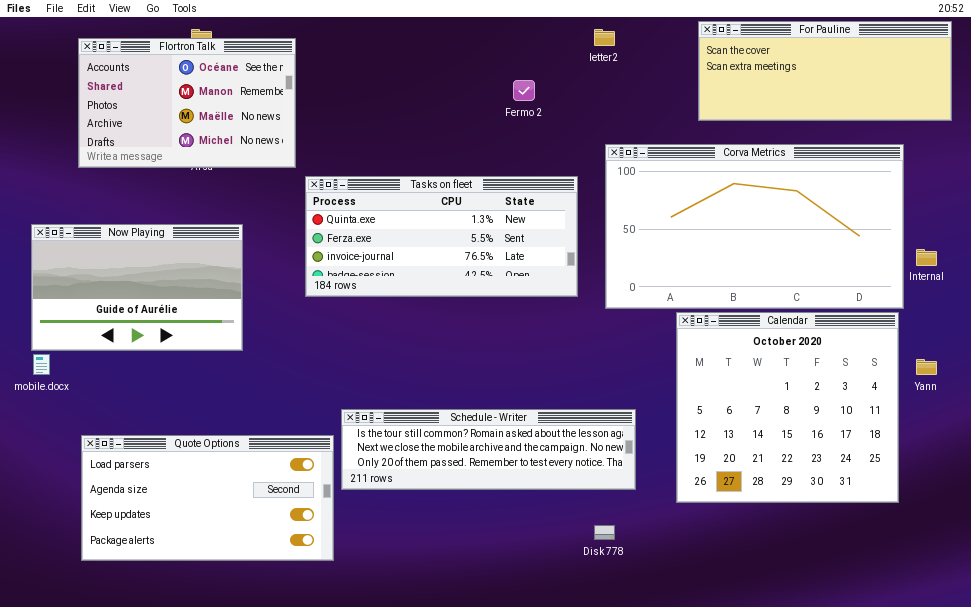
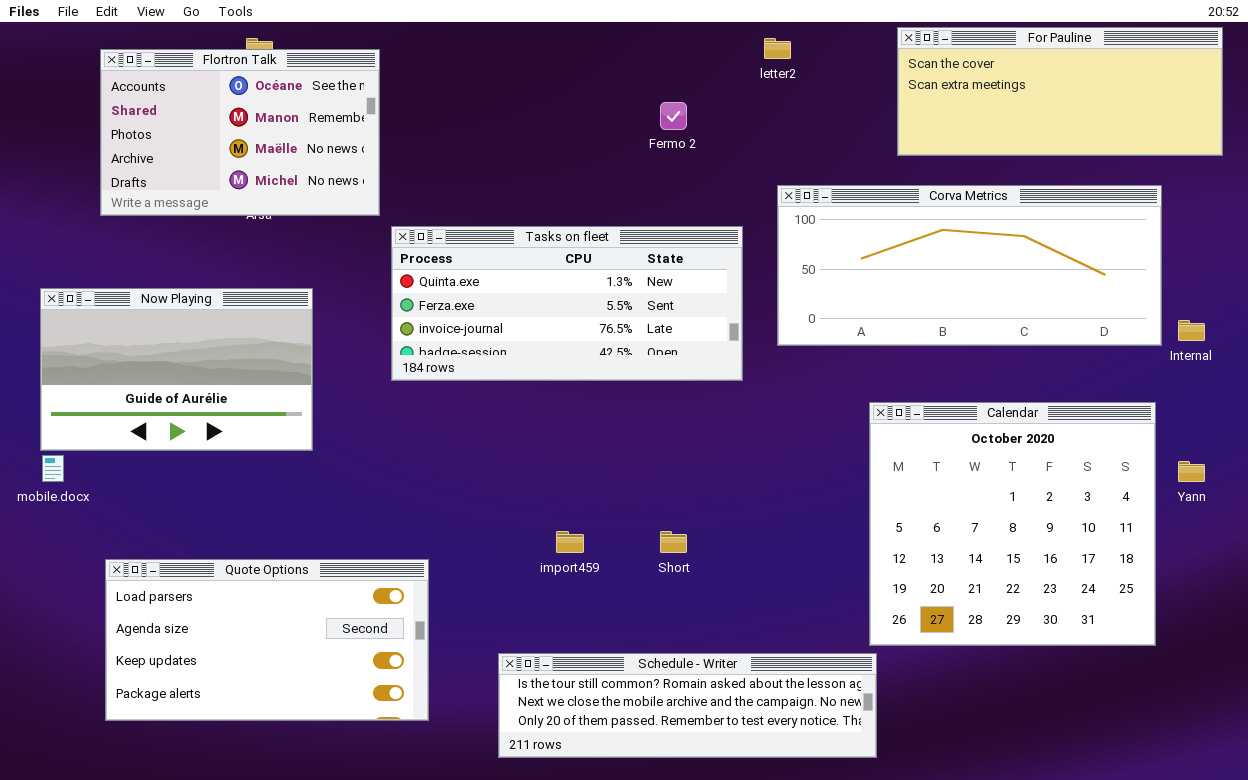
Corva Metrics: [605,144,904,309] -> [777,185,1162,346], resized
Schedule - Writer: [341,409,636,490] -> [498,653,877,758], moved

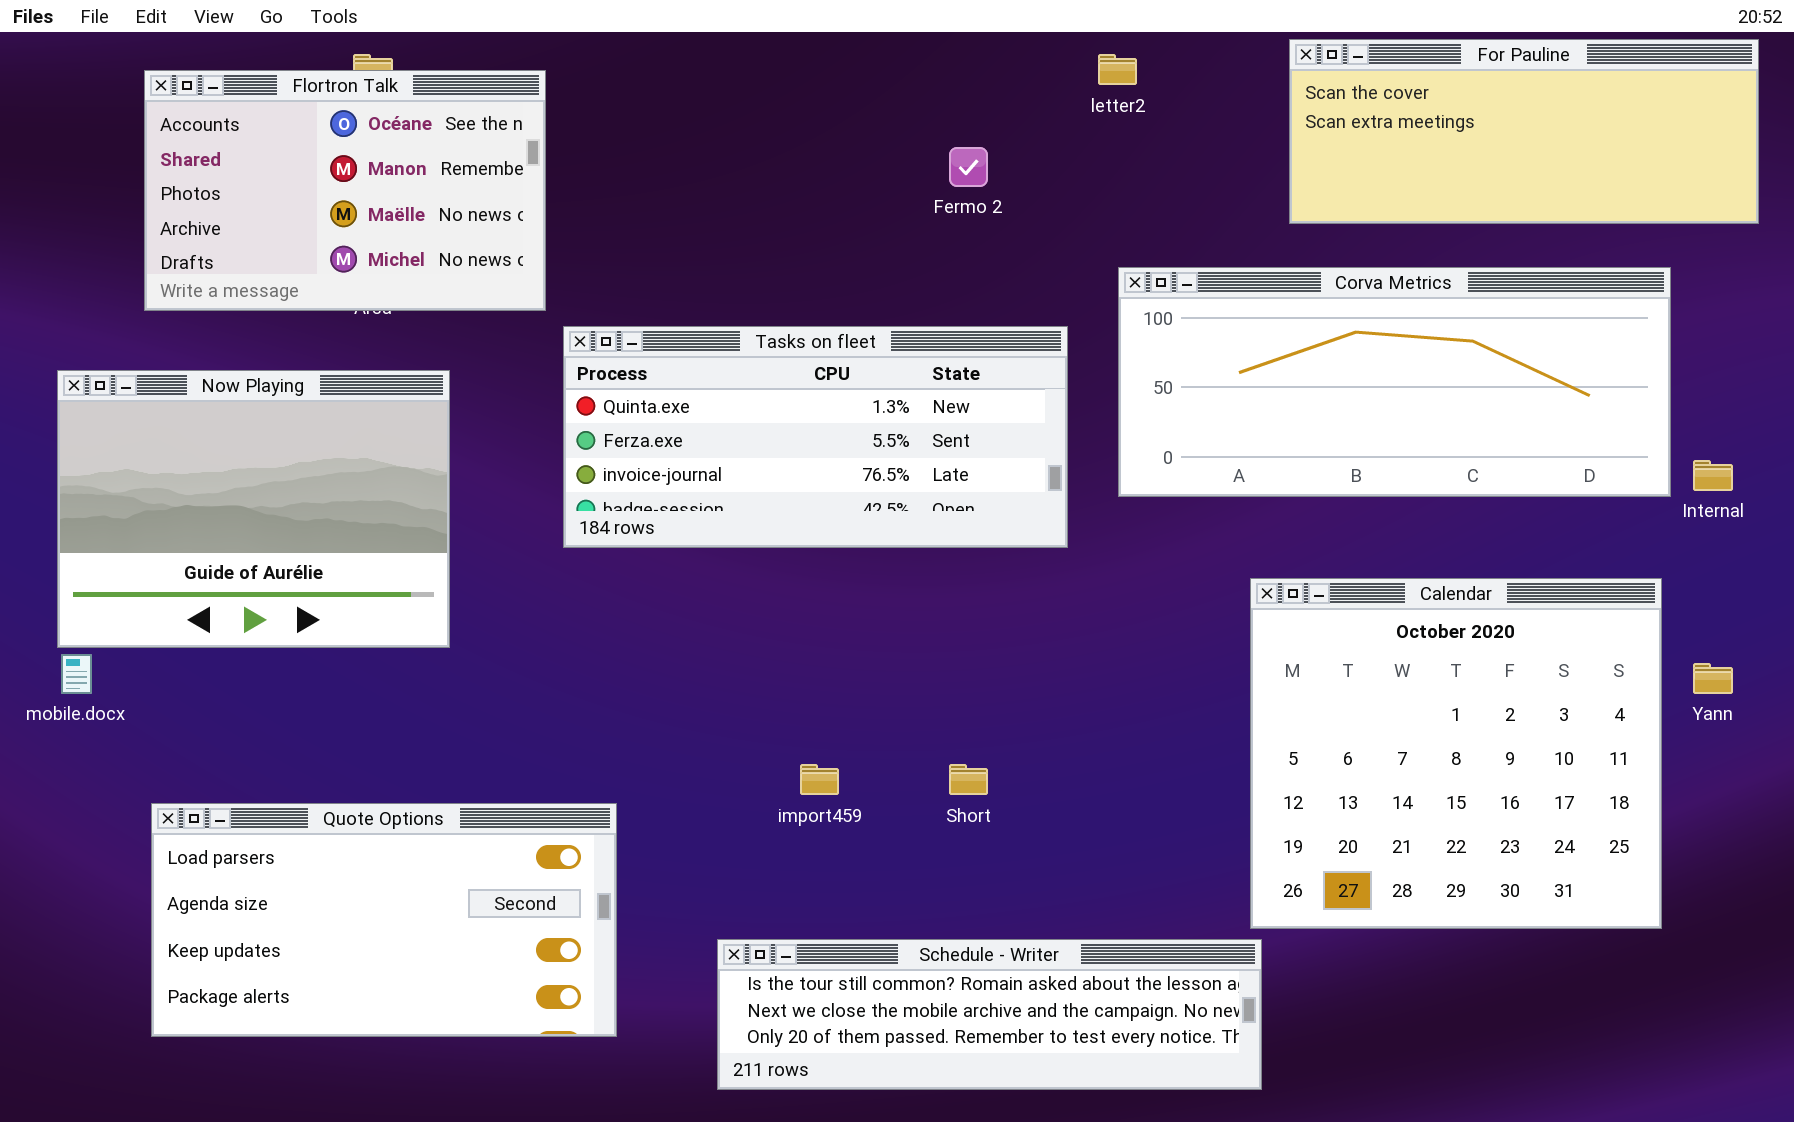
Now Playing: [40,288,313,451] -> [57,370,450,648], resized

